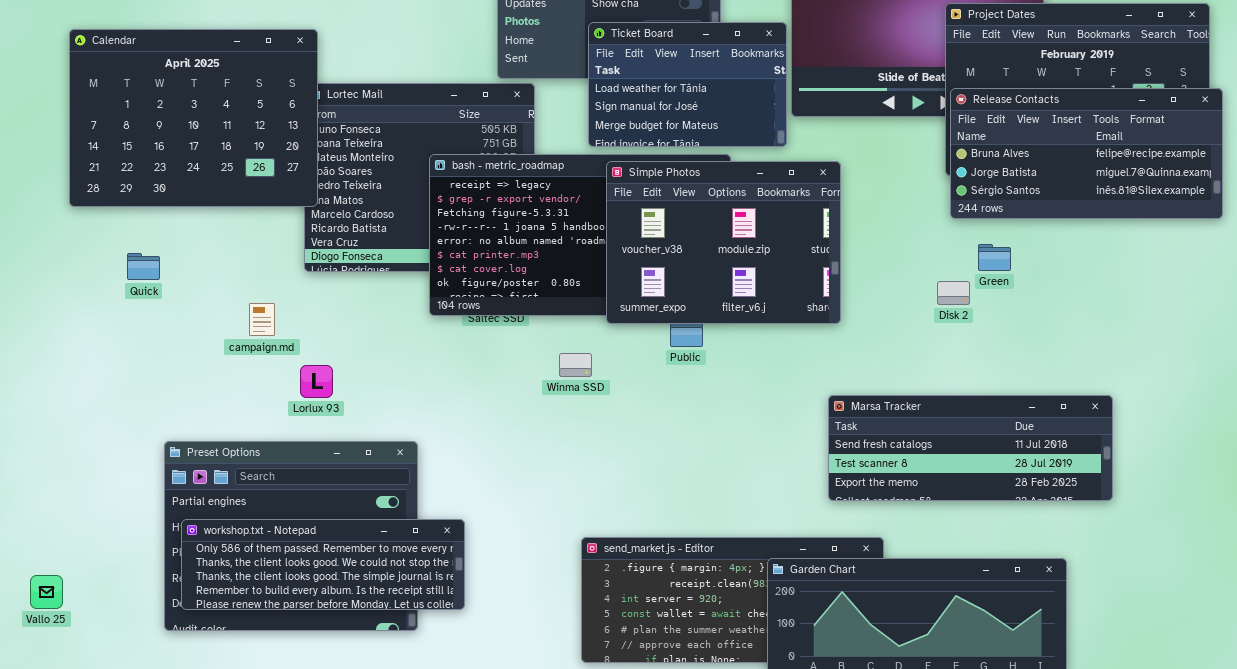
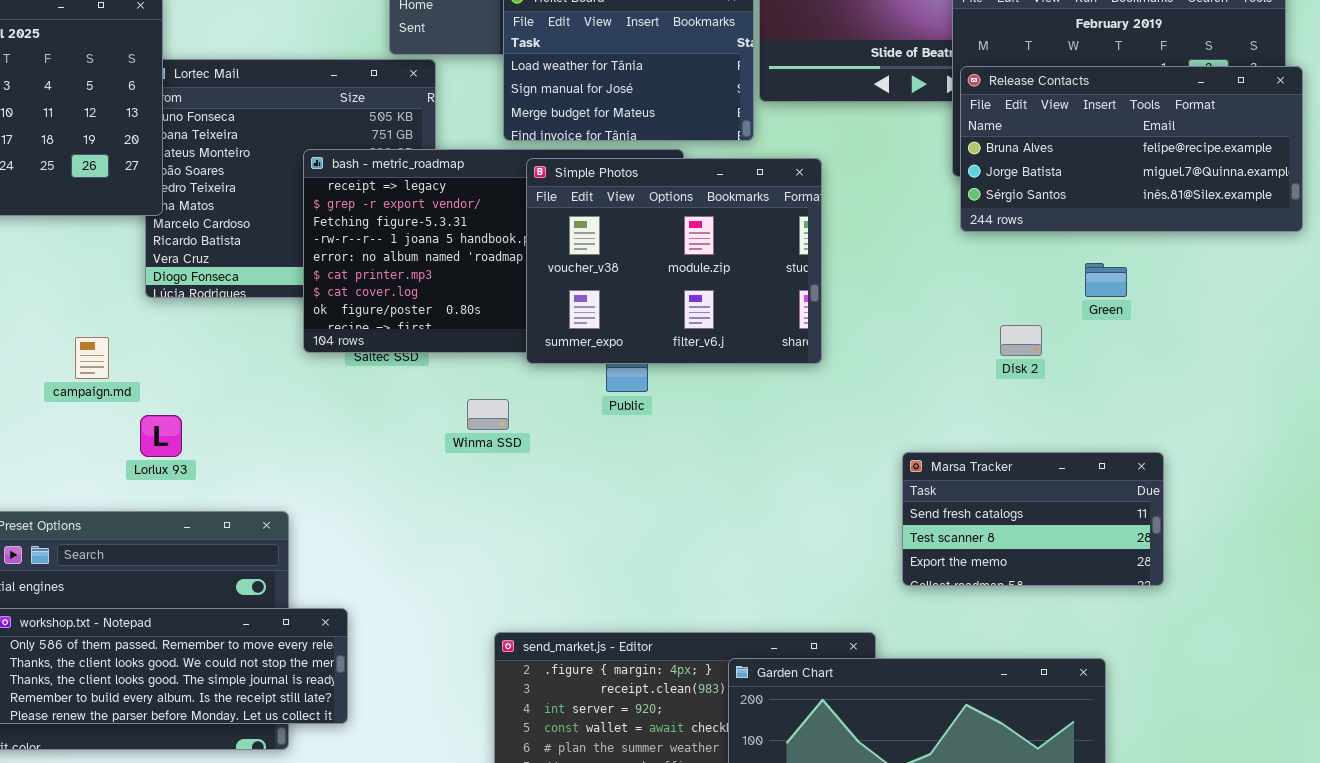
Green: [978,244,1011,271] -> [1085,263,1127,297], moved
Disk 2: [937,281,970,305] -> [1000,325,1042,356], moved
Marsa Tracker: [828,395,1113,501] -> [902,452,1164,586], resized

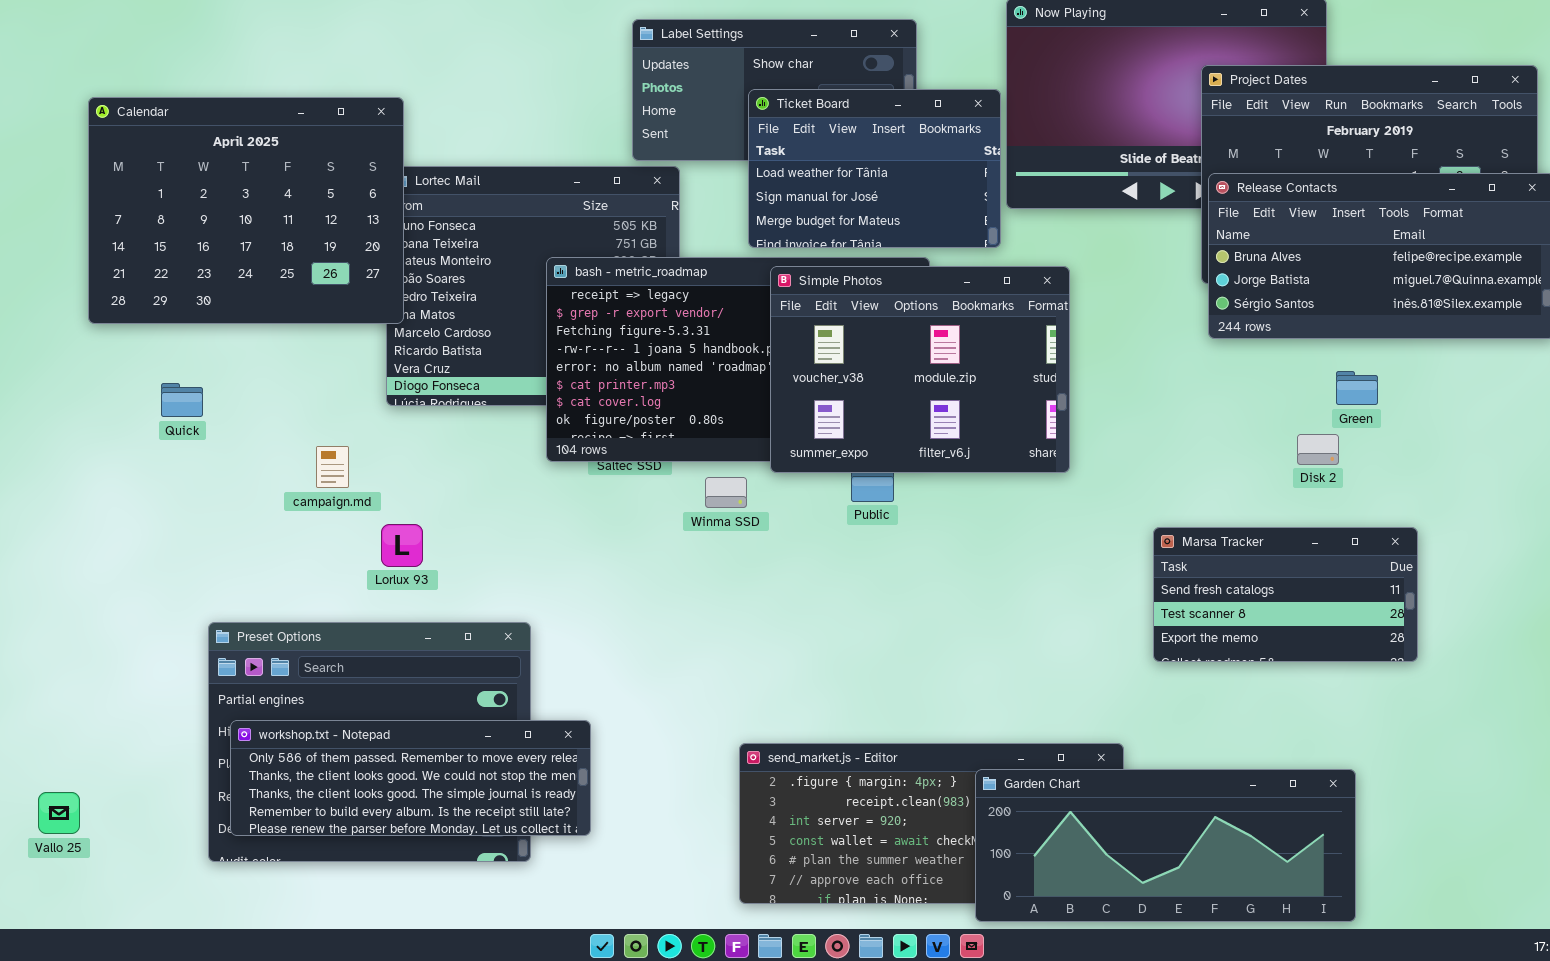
Disk 2: [1000,325,1042,356] -> [1297,434,1339,465], moved
Winma SSD: [467,399,509,430] -> [705,477,747,508], moved
Marsa Tracker: [902,452,1164,586] -> [1153,527,1418,662], moved

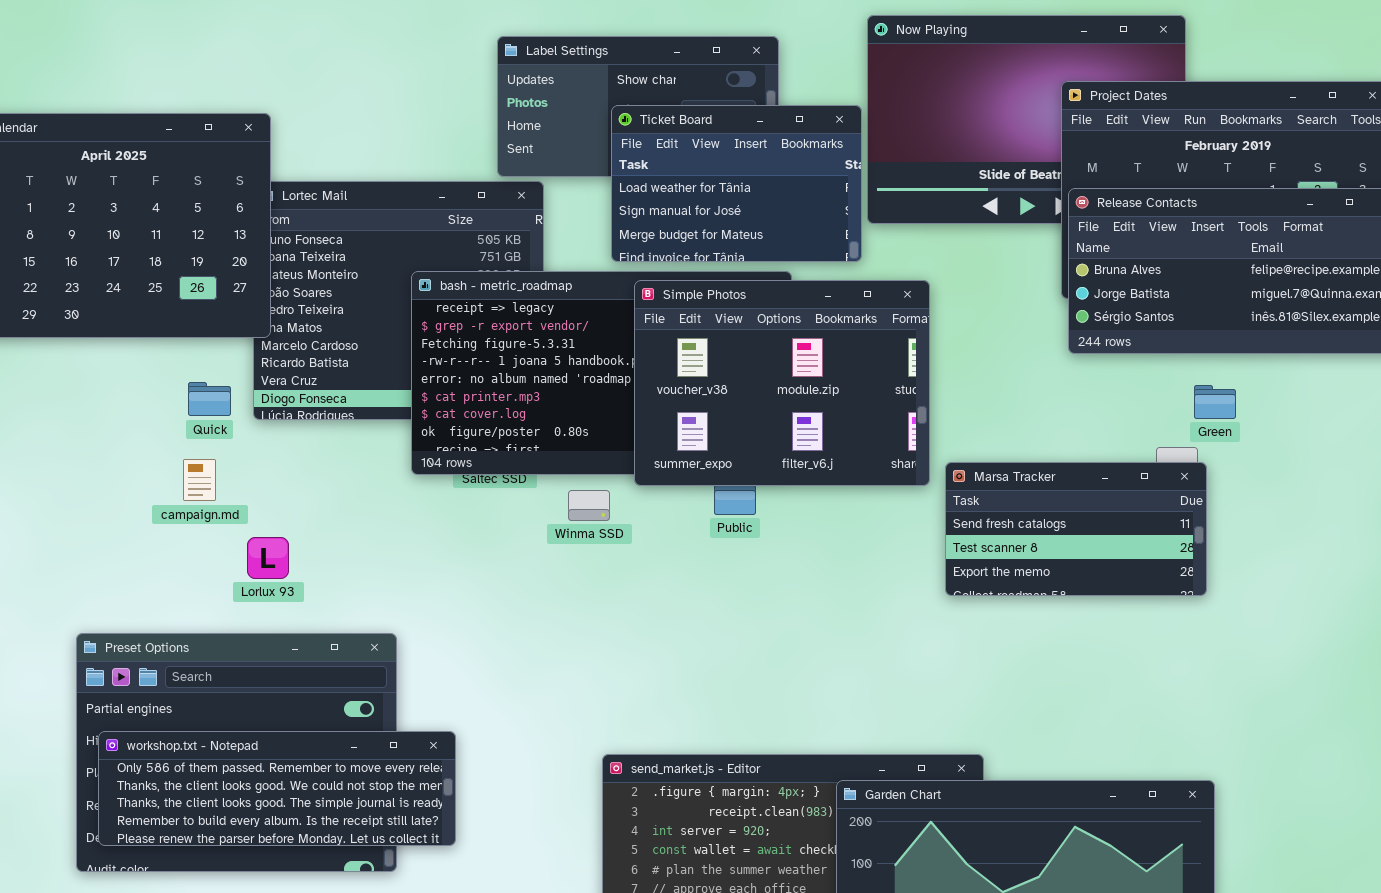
Quick: [161,383,203,417] -> [188,382,231,416], moved
Marsa Tracker: [1153,527,1418,662] -> [945,462,1207,596], moved

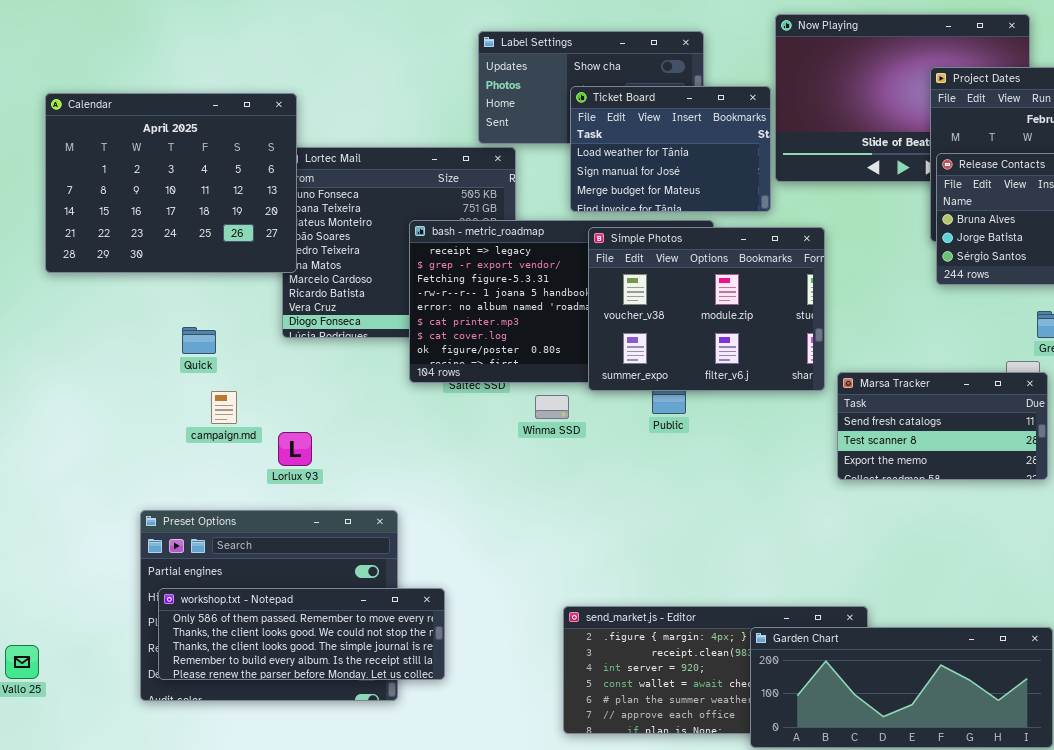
Quick: [188,382,231,416] -> [182,327,216,354], moved
campaign.md: [183,459,216,501] -> [211,391,237,424], moved

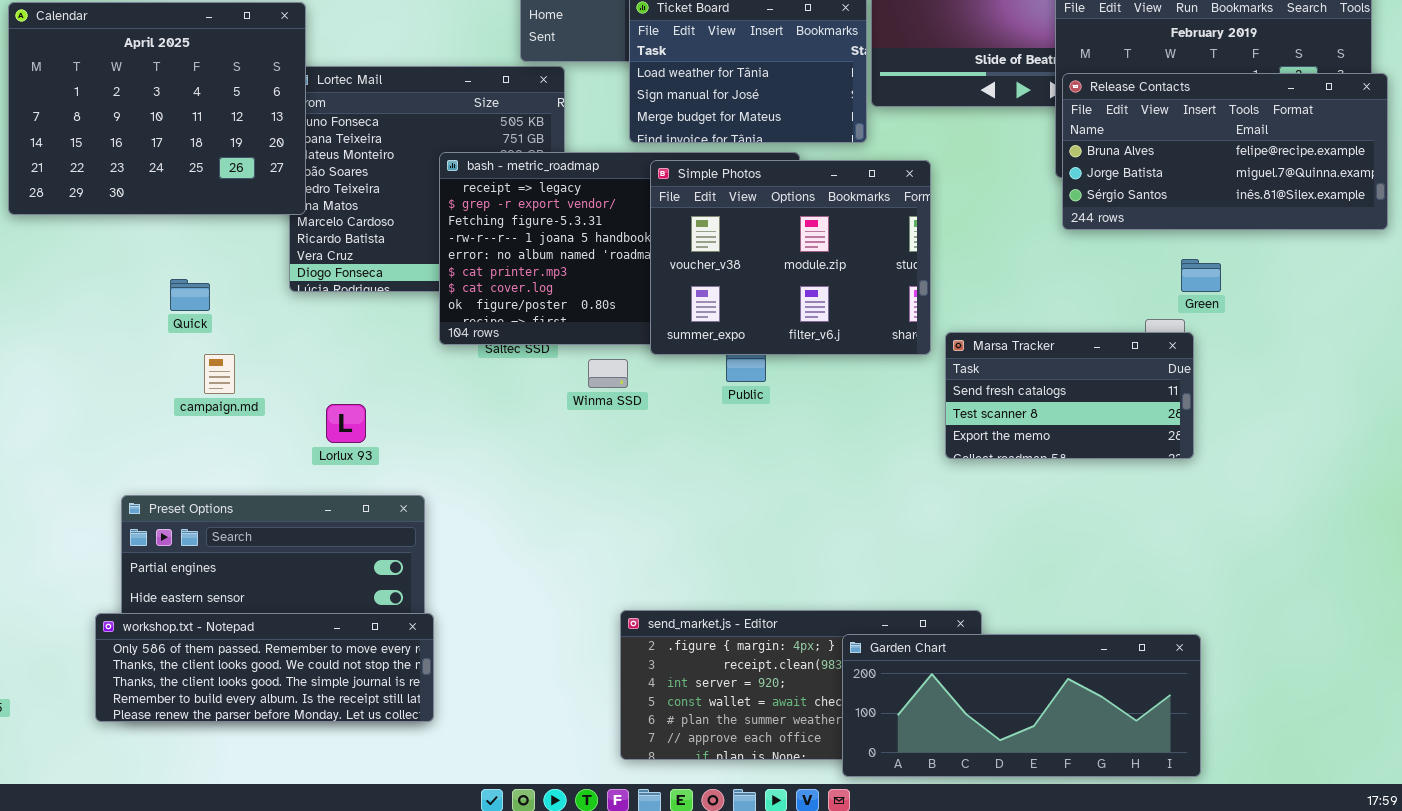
Lorlux 93: [278,432,312,466] -> [326,404,366,443], moved
workshop.txt - Notepad: [158,588,445,680] -> [95,613,434,722], moved

